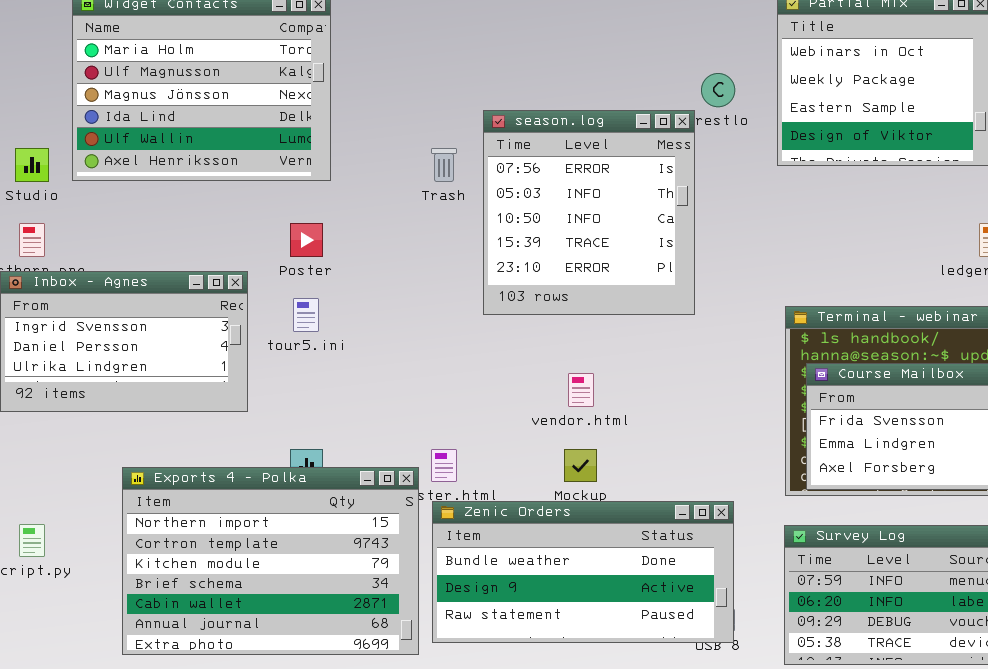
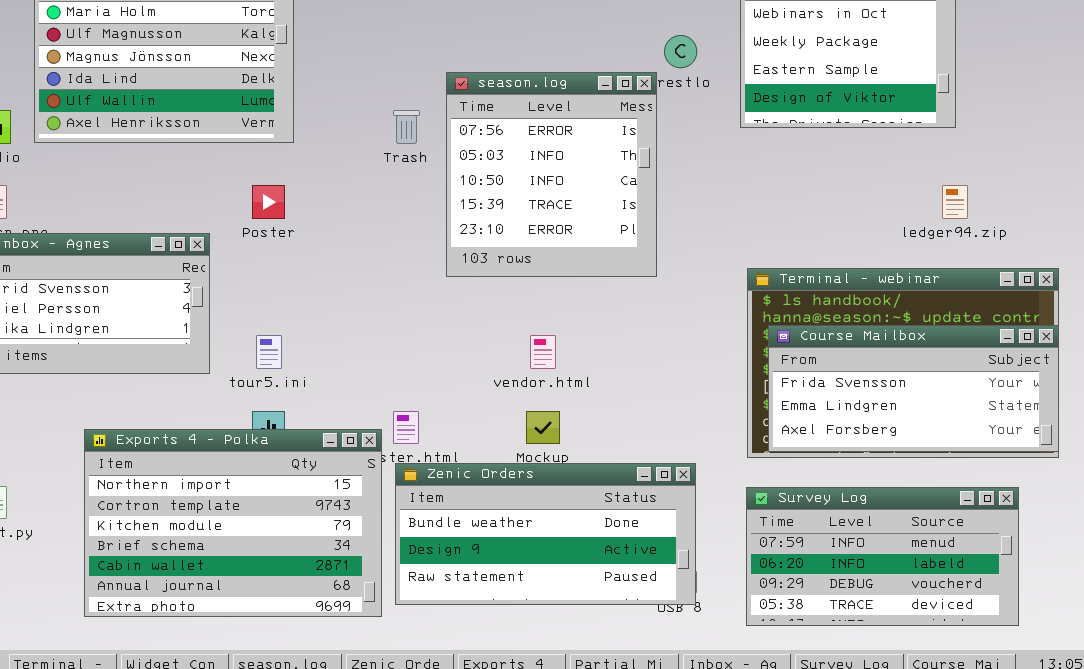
tour5.ini: [293,298,319,332] -> [256,335,282,369], moved

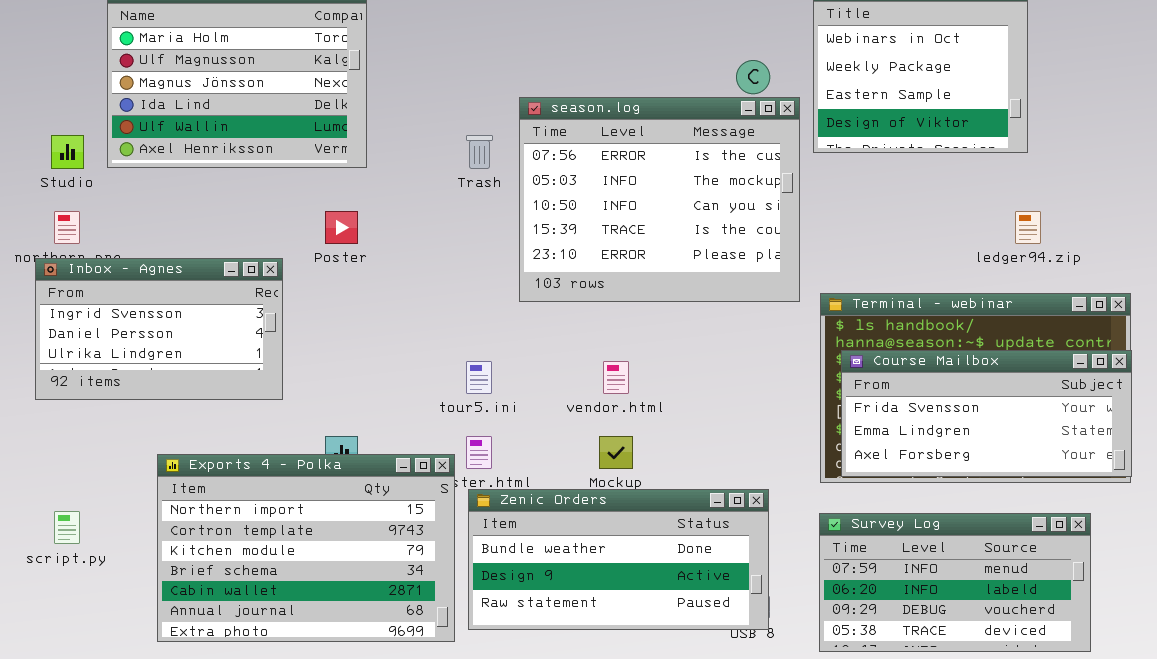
season.log: [446,72,657,277] -> [519,97,800,302], resized
tour5.ini: [256,335,282,369] -> [466,361,492,394], moved

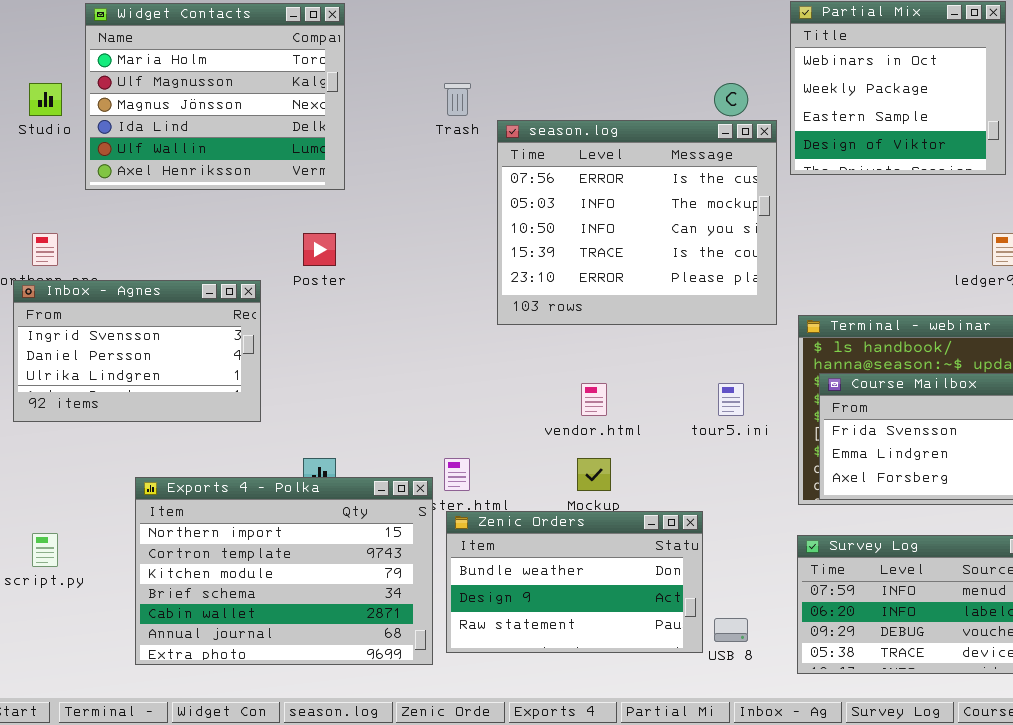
Studio: [51,135,84,169] -> [29,83,62,116], moved
Trash: [466,135,493,169] -> [444,83,471,116], moved
tour5.ini: [466,361,492,394] -> [718,383,744,416], moved
Zenic Orders: [468,489,769,630] -> [446,511,703,653], resized

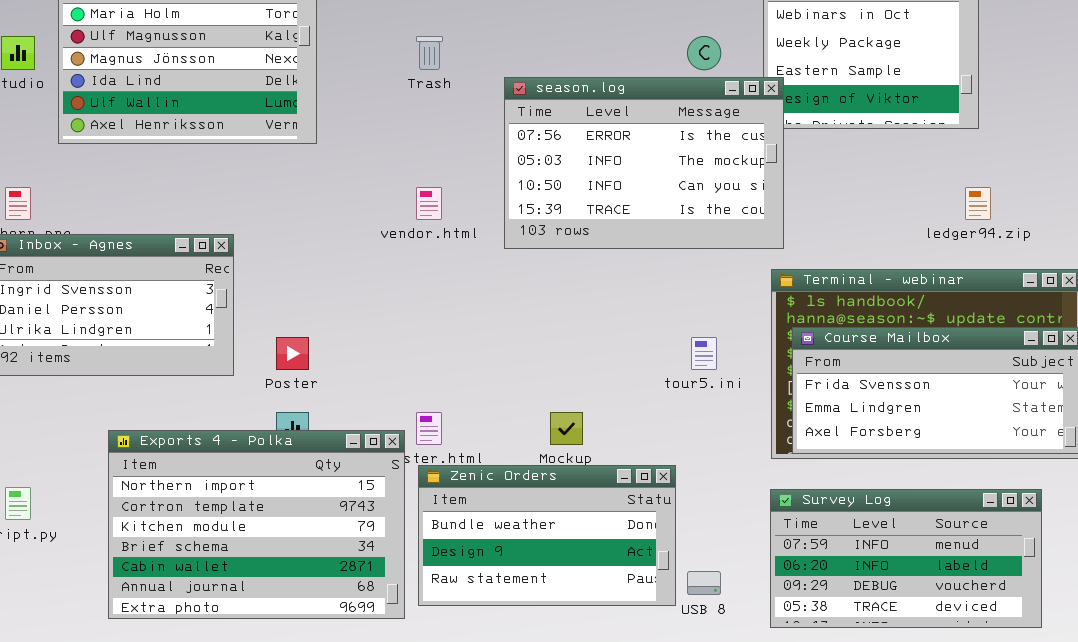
season.log: [497,120,777,325] -> [504,77,784,249], moved, resized
Poster: [303,233,336,266] -> [276,337,309,370], moved
vendor.html: [581,383,607,416] -> [416,187,442,220], moved

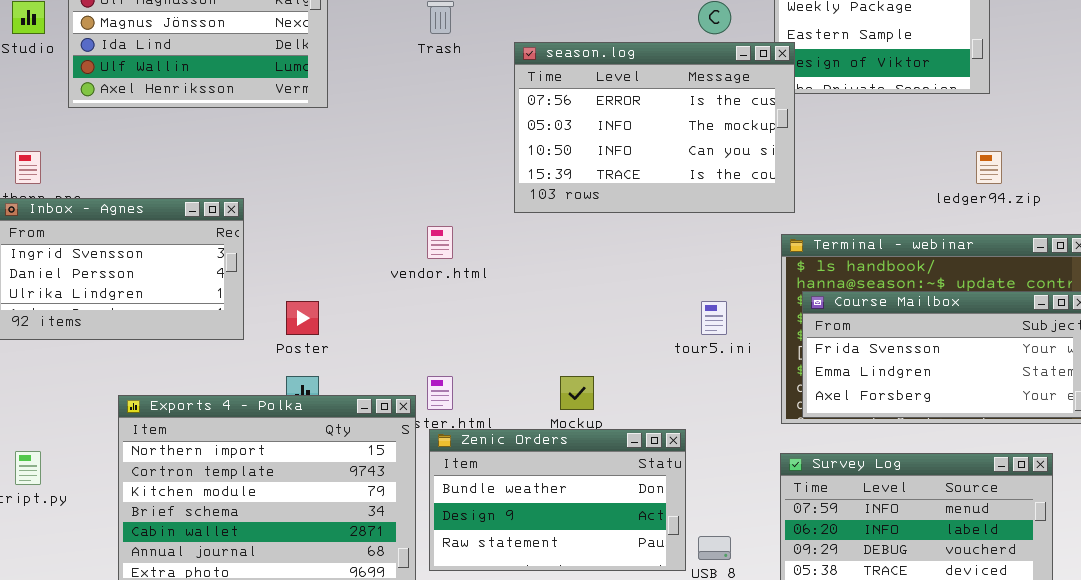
vendor.html: [416,187,442,220] -> [427,226,453,259], moved

